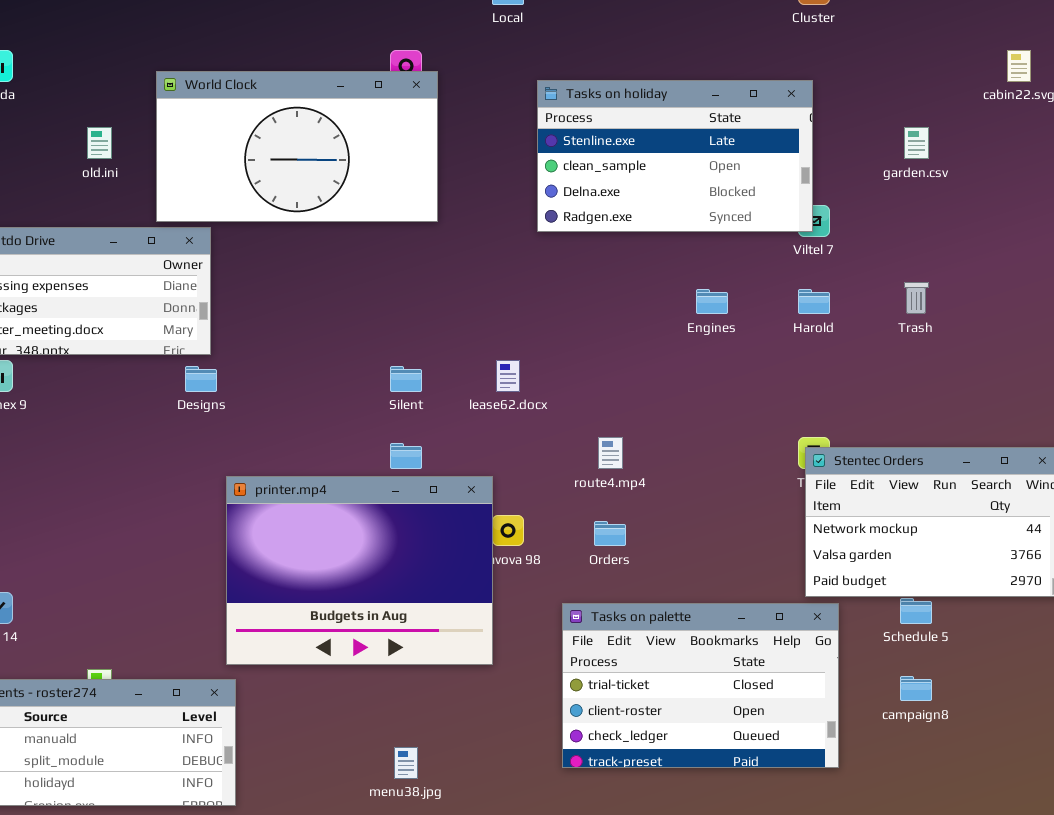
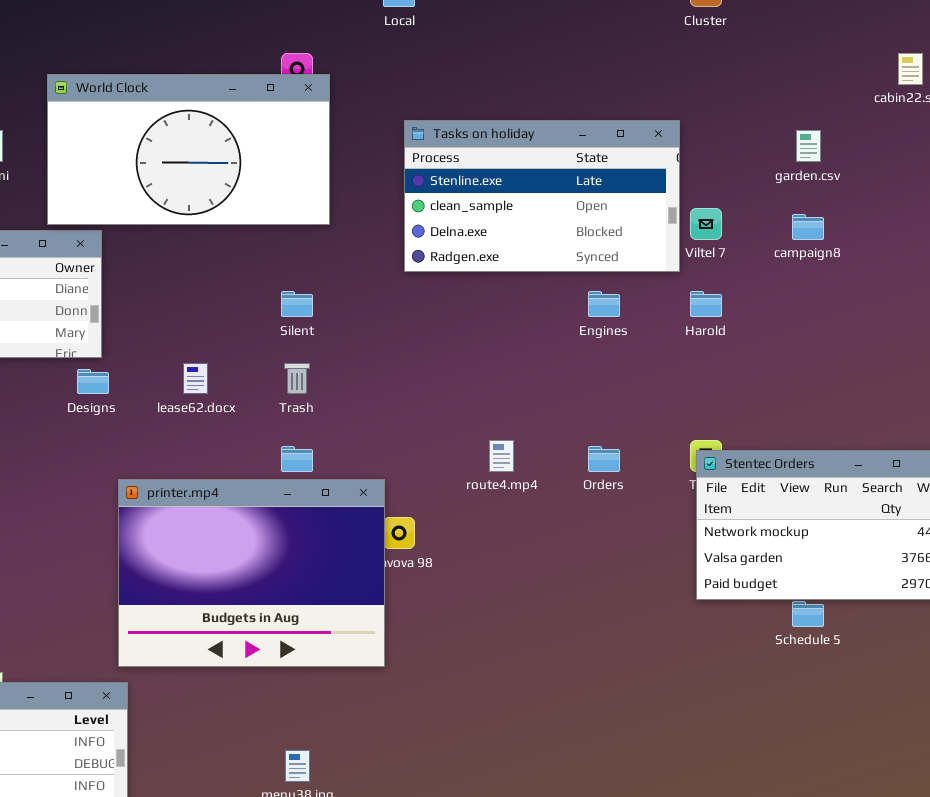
Tasks on holiday: [537,80,813,232] -> [404,120,680,272], moved
Trash: [904,282,929,314] -> [284,363,310,394], moved
lease62.docx: [496,360,520,392] -> [183,363,208,394], moved
Silent: [390,366,422,392] -> [281,291,313,317], moved
Orders: [594,521,626,546] -> [588,446,620,472], moved
Tasks on palette: [562,603,839,768] -> none, closed
campaign8: [900,676,932,701] -> [792,214,824,240], moved

